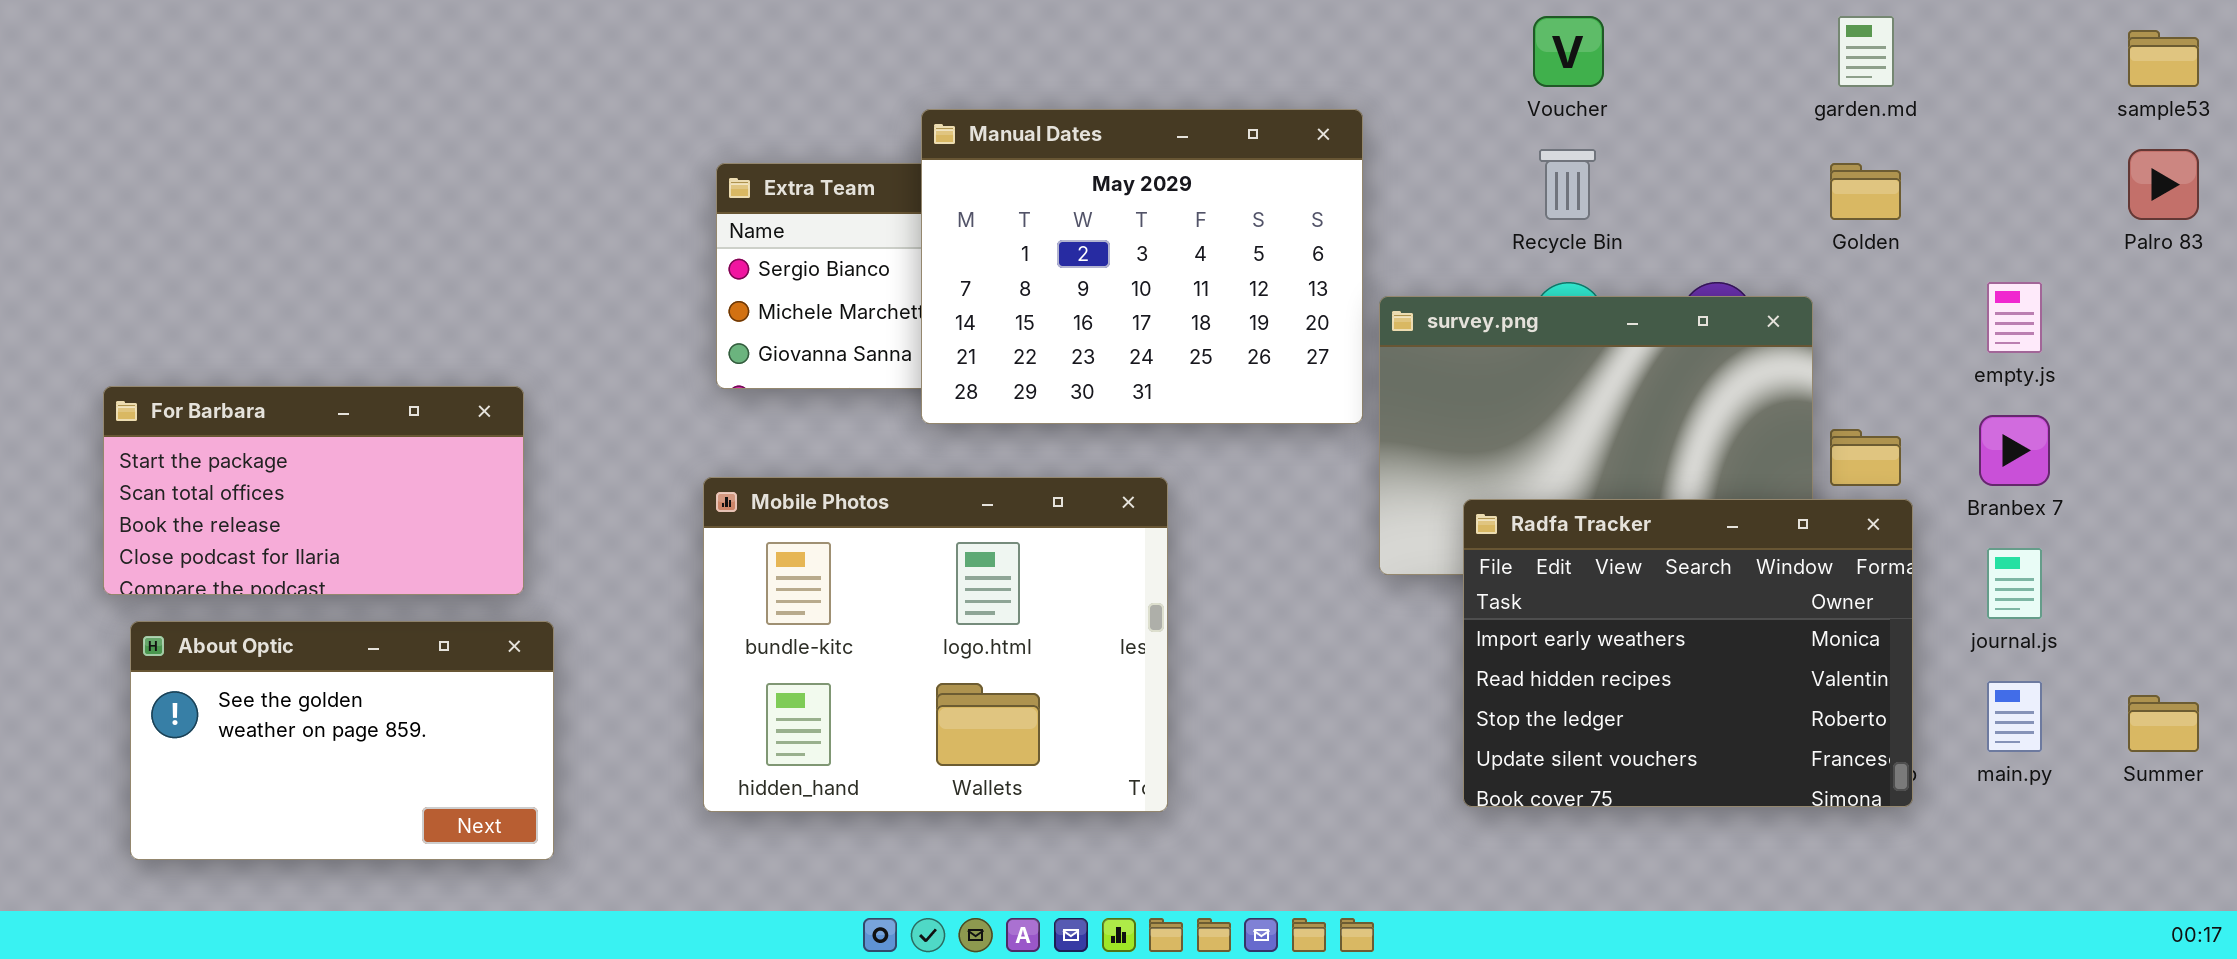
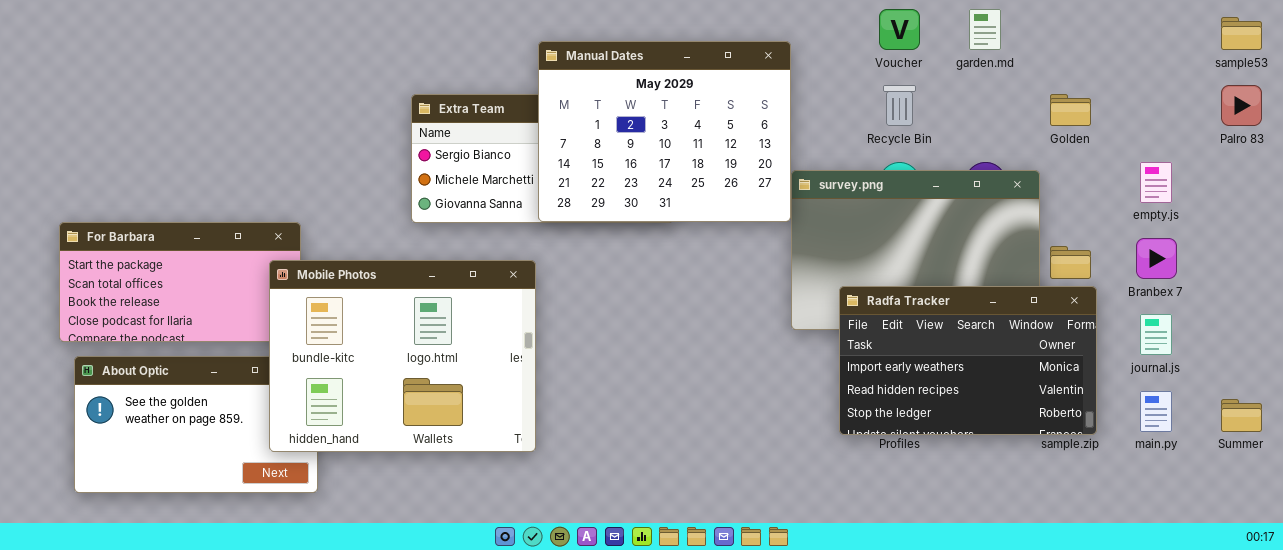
garden.md: [1838,16,1894,87] -> [969,9,1001,50], moved
Manual Dates: [921,109,1363,424] -> [538,41,791,222], moved
Mobile Photos: [703,477,1168,812] -> [269,260,536,452], moved
Radfa Tracker: [1463,499,1913,807] -> [839,286,1097,435], resized

